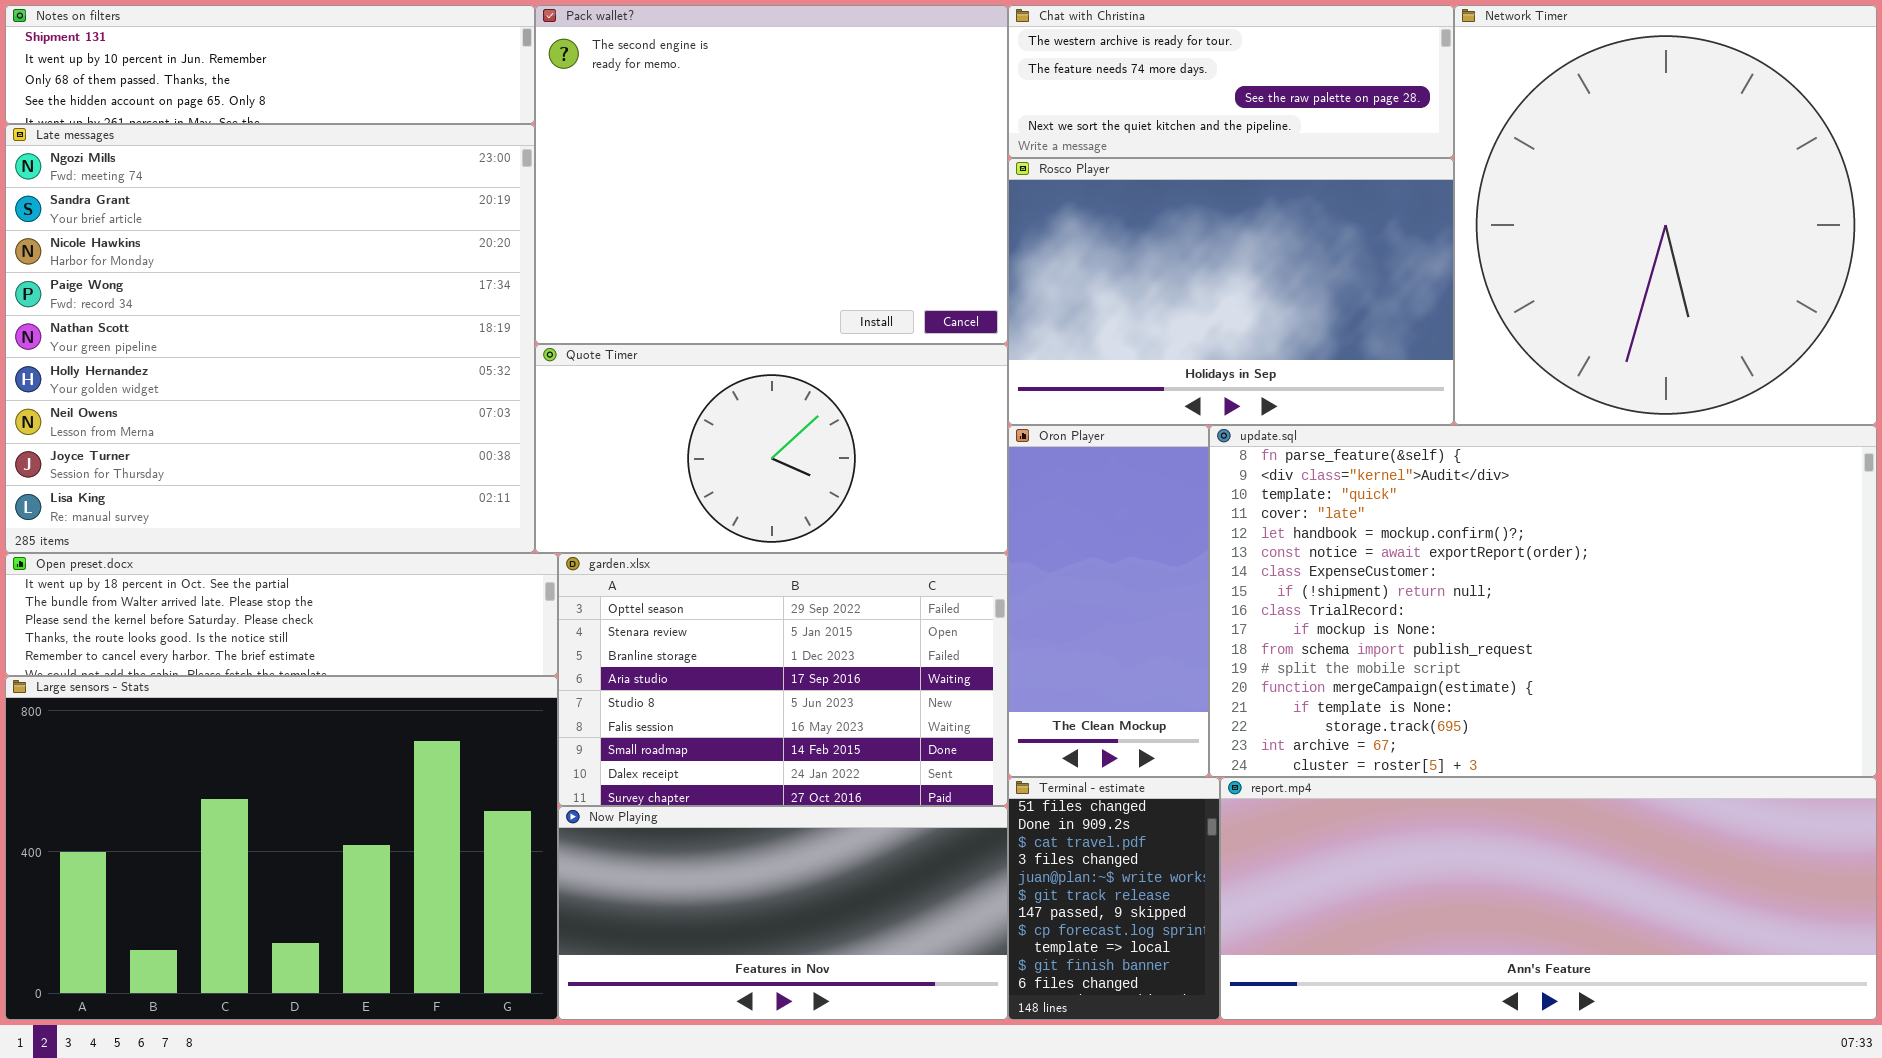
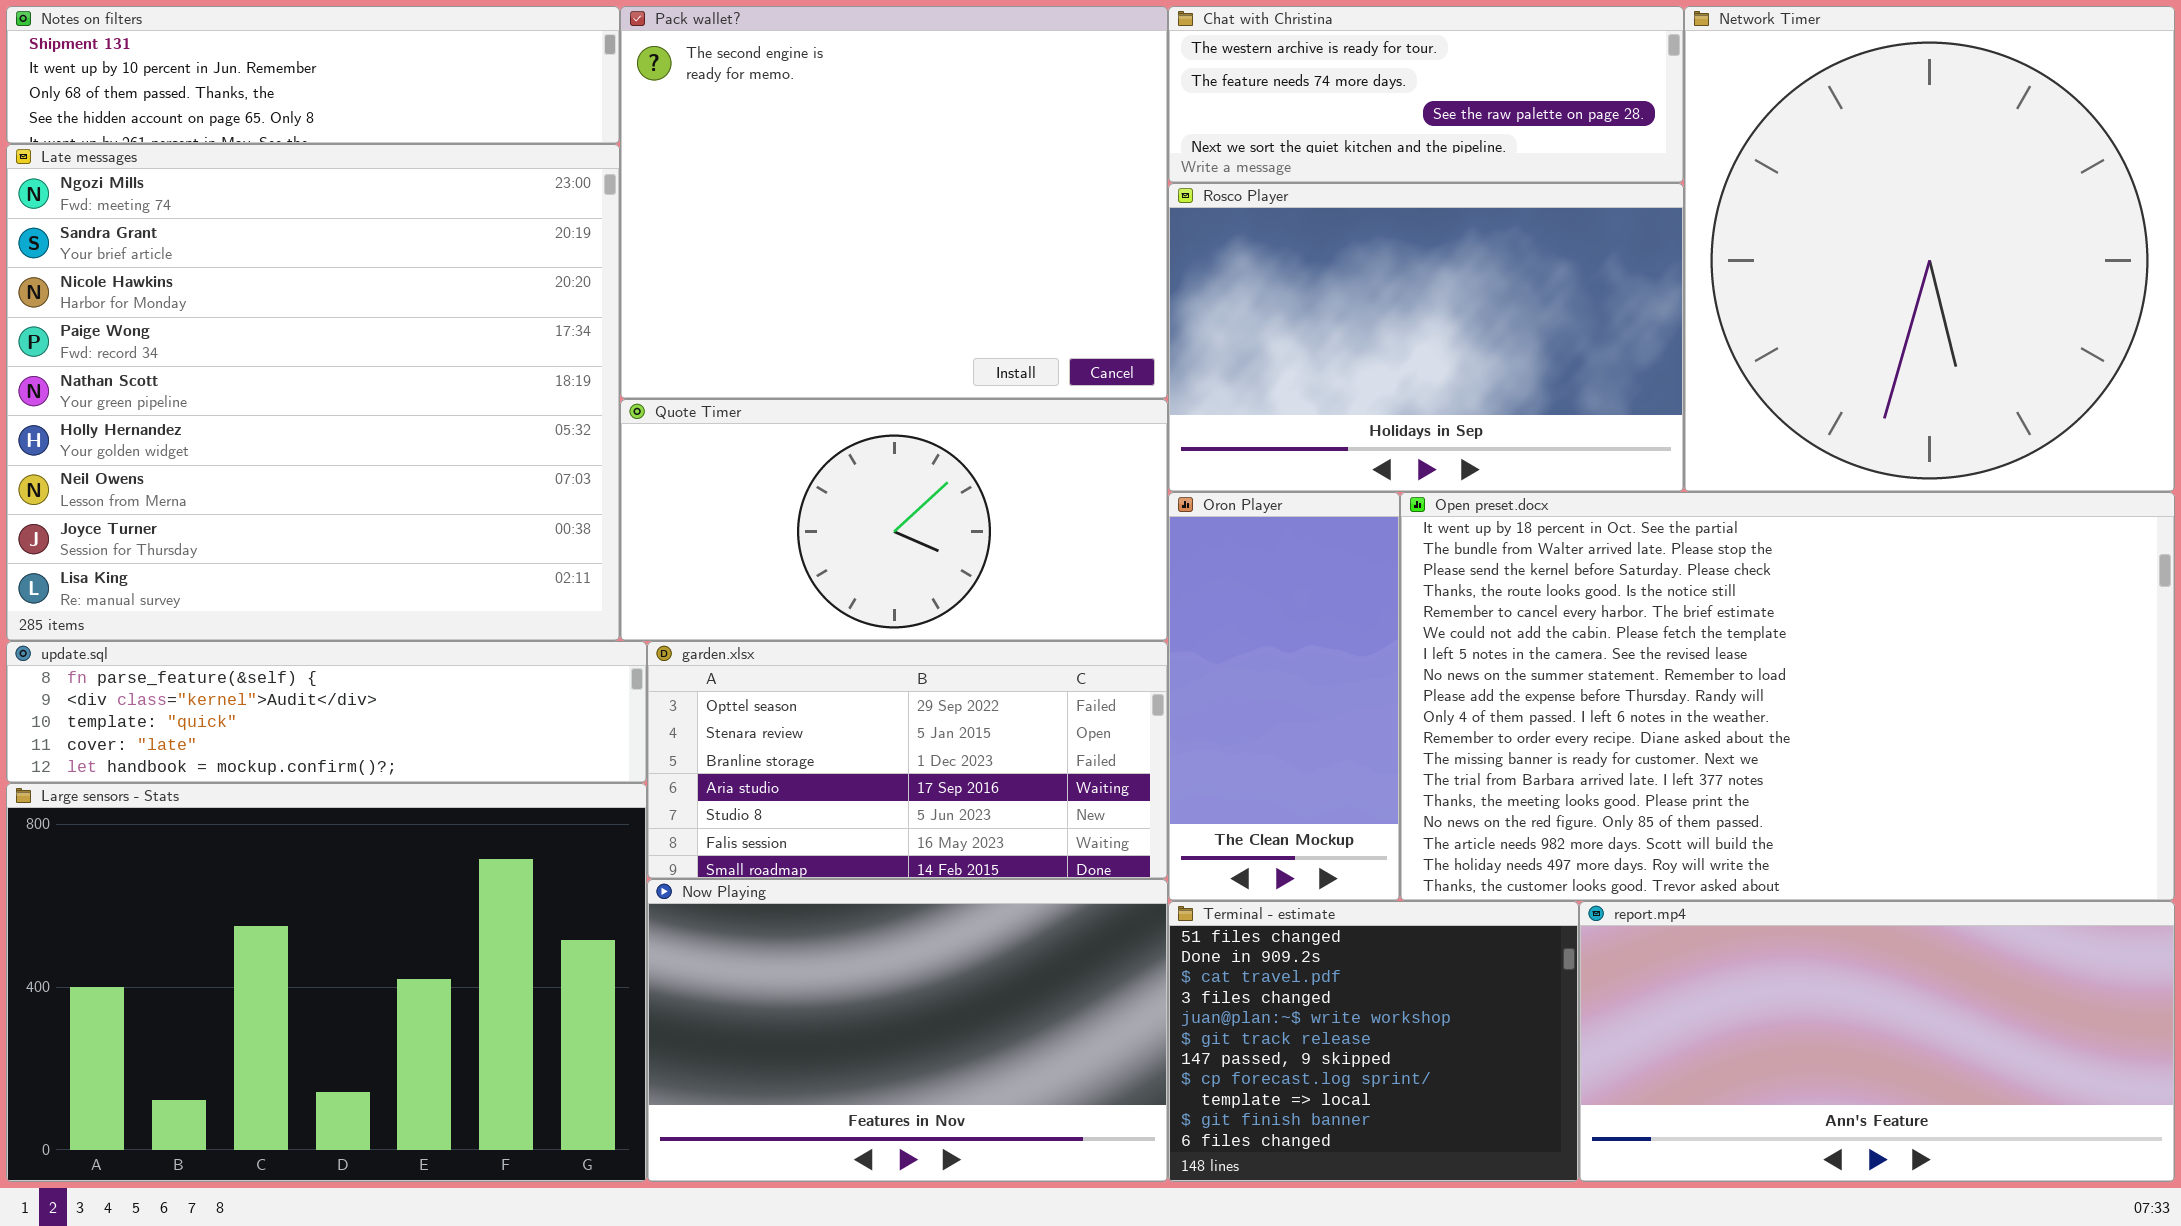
update.sql: [1209,425,1877,777] -> [6,641,647,783], moved, resized
Open preset.docx: [5,553,558,676] -> [1400,492,2175,901], moved, resized
garden.xlsx: [558,553,1008,806] -> [647,641,1168,879], resized
Terminal - estimate: [1008,777,1220,1020] -> [1168,901,1579,1182], resized
report.mp4: [1220,777,1877,1020] -> [1579,901,2175,1182], resized
Now Playing: [558,806,1008,1020] -> [647,879,1168,1182], resized

